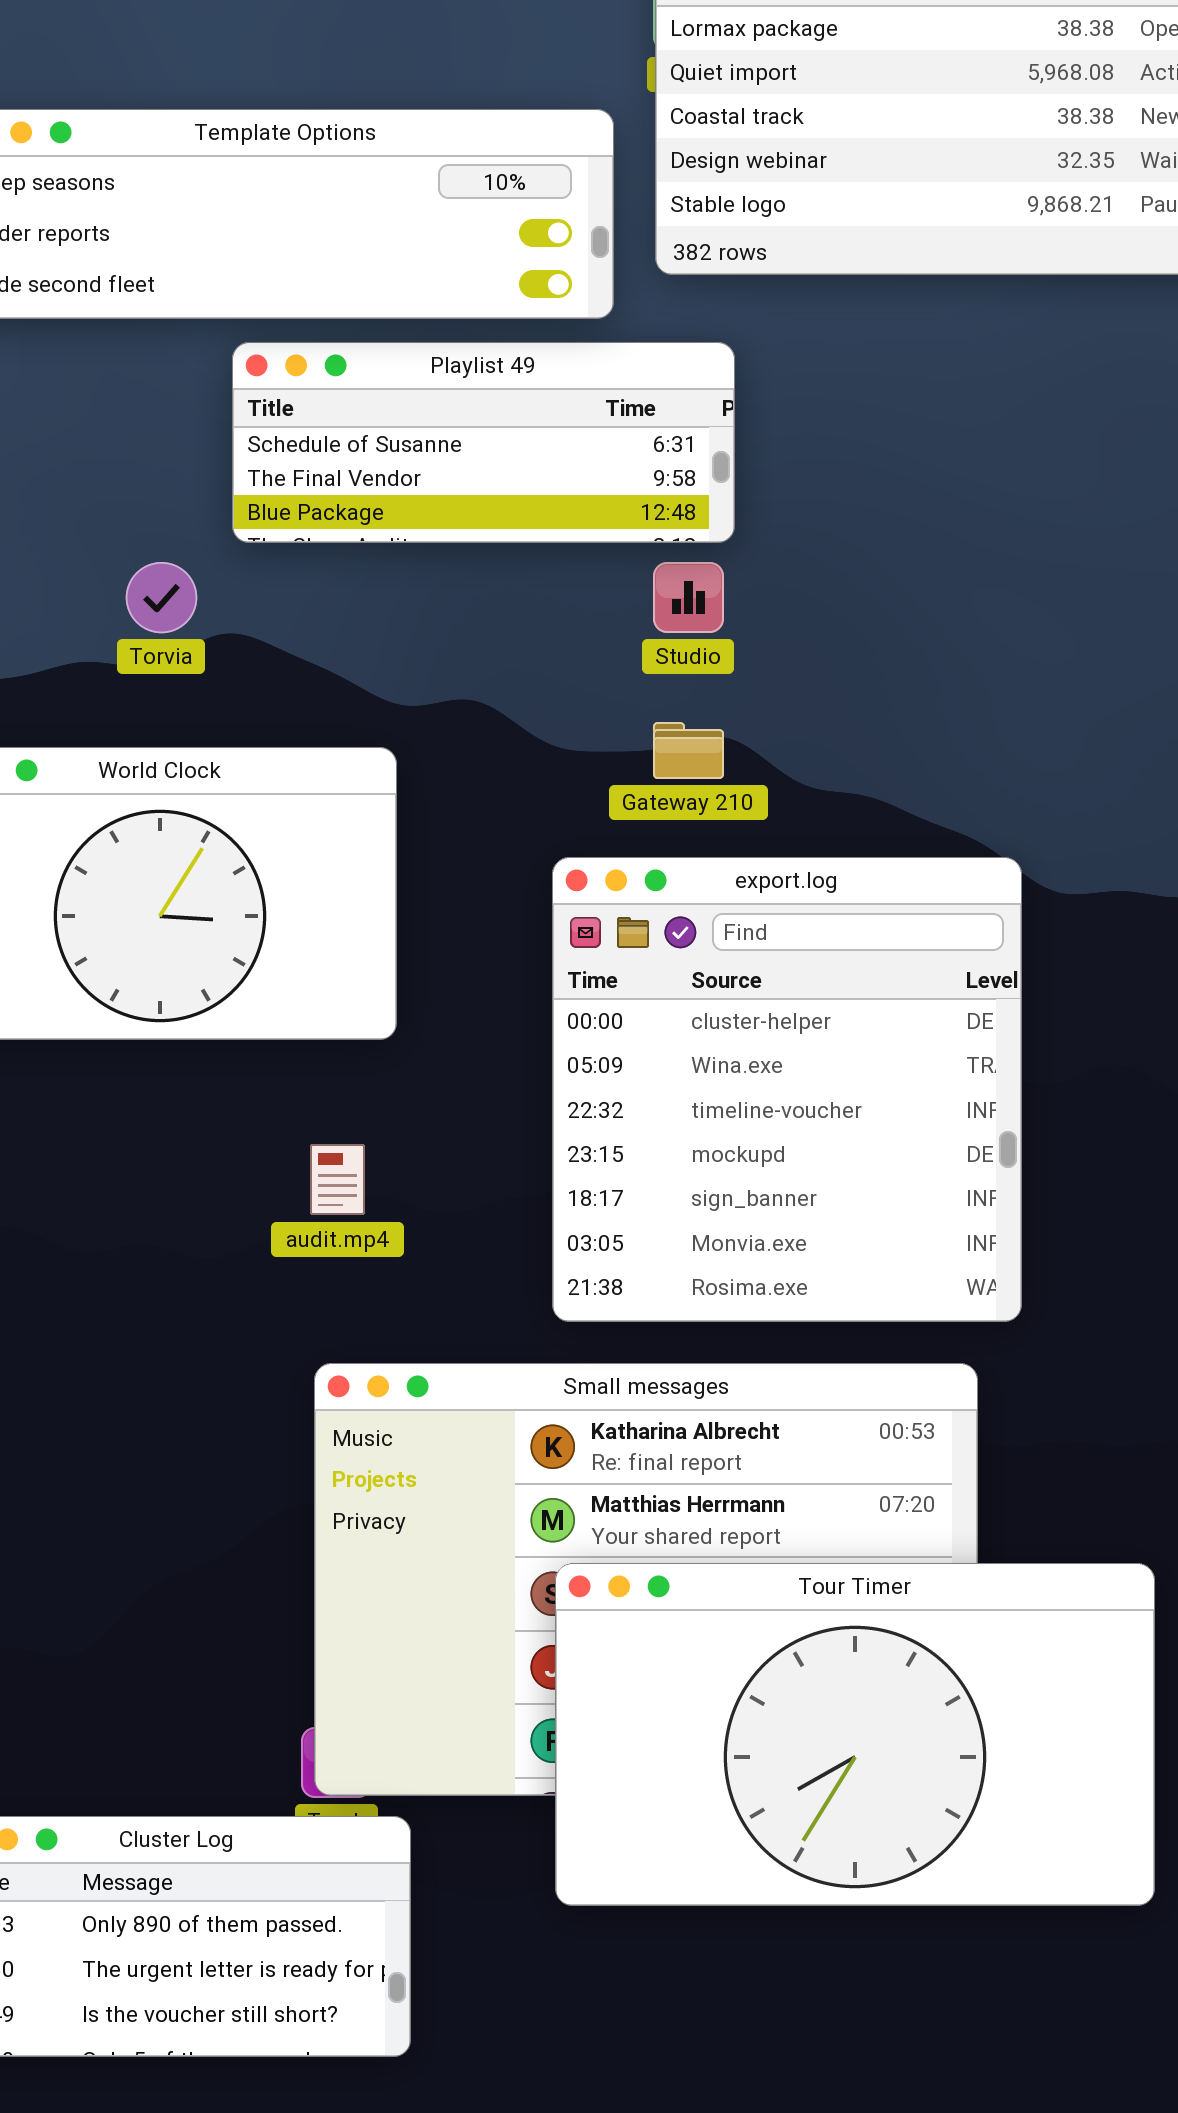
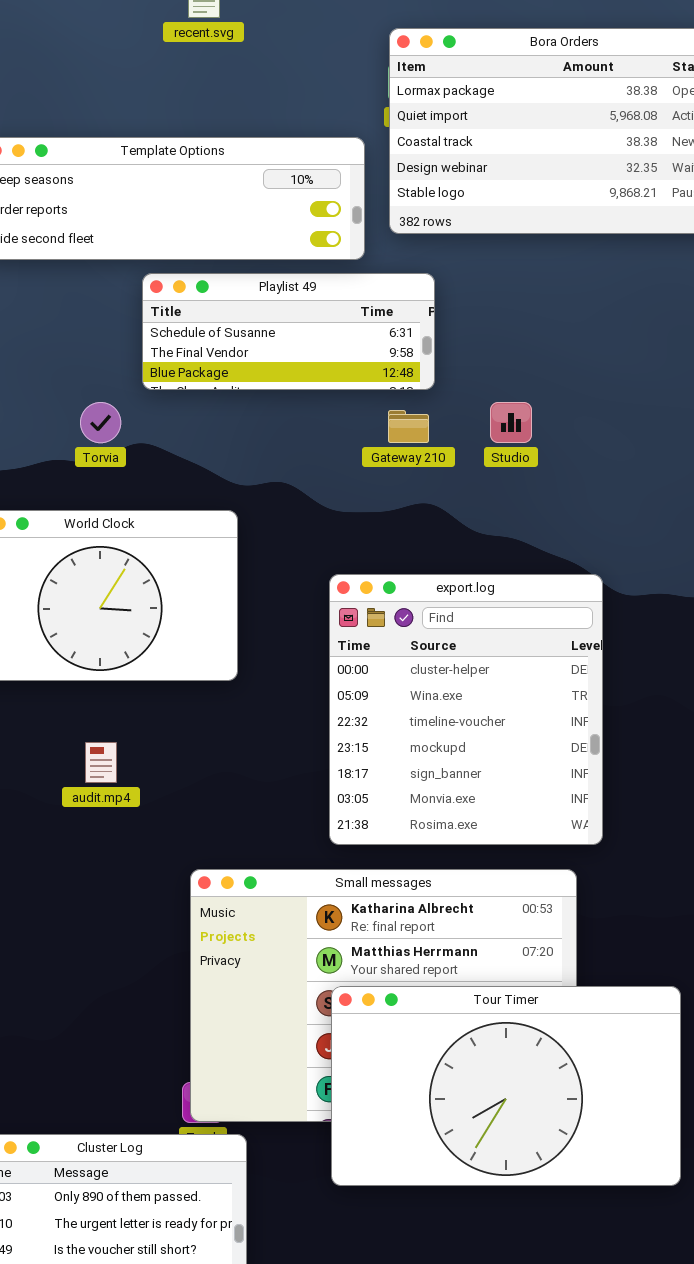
Studio: [653,562,724,633] -> [490,402,532,443], moved
Gateway 210: [653,722,724,779] -> [388,410,429,443], moved
audit.mp4: [310,1144,365,1215] -> [85,742,117,783], moved

